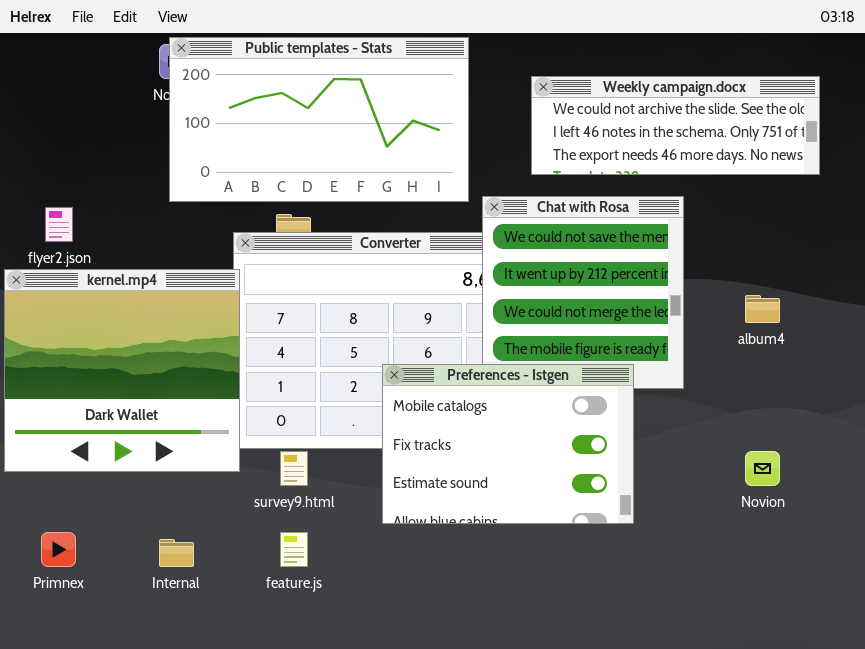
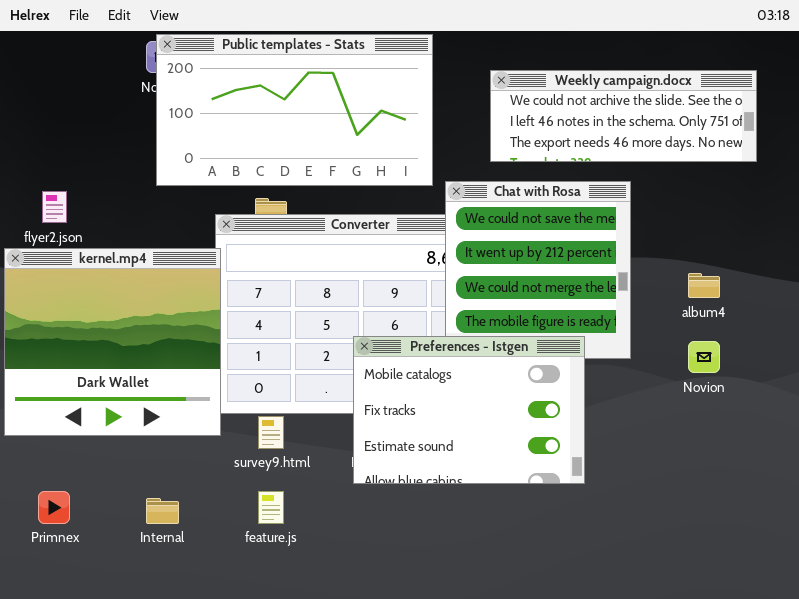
Novion: [745,451,780,486] -> [688,341,720,373], moved

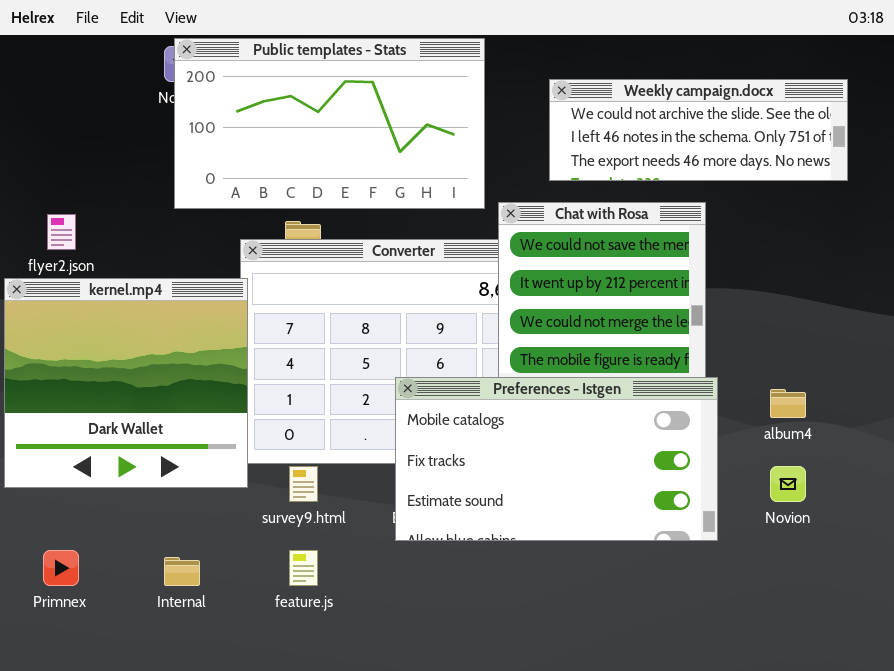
album4: [688,273,720,298] -> [770,389,806,418], moved
Preferences - Istgen: [353,336,585,484] -> [395,377,718,541], resized
Novion: [688,341,720,373] -> [770,466,806,502], moved

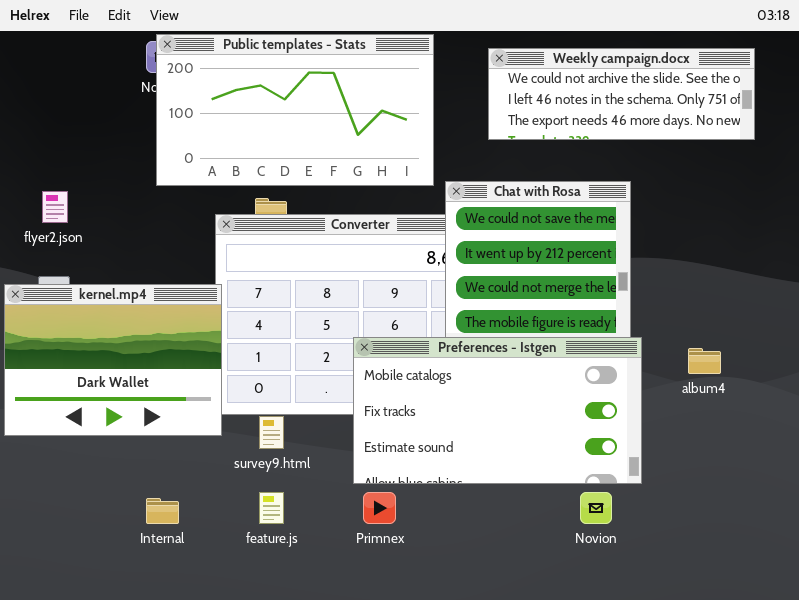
Weekly campaign.docx: [549,79,848,181] -> [488,48,755,140], moved
kernel.mp4: [4,278,248,488] -> [4,284,222,436], resized
Novion: [770,466,806,502] -> [580,492,612,524], moved
Primnex: [43,550,79,586] -> [363,492,396,524], moved

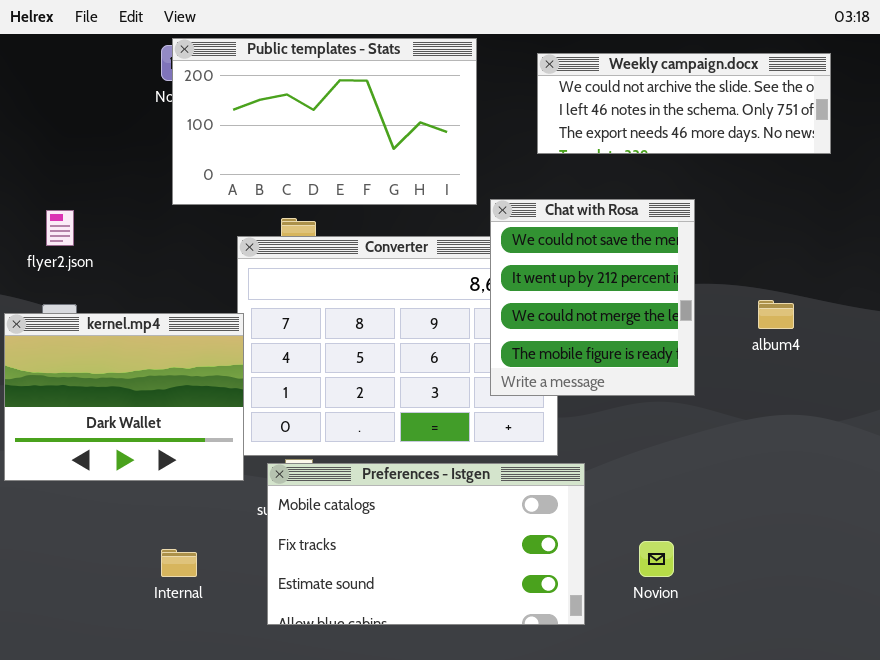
Preferences - Istgen: [353,337,642,484] -> [267,463,585,625], moved
album4: [688,348,721,374] -> [758,300,794,329], moved

